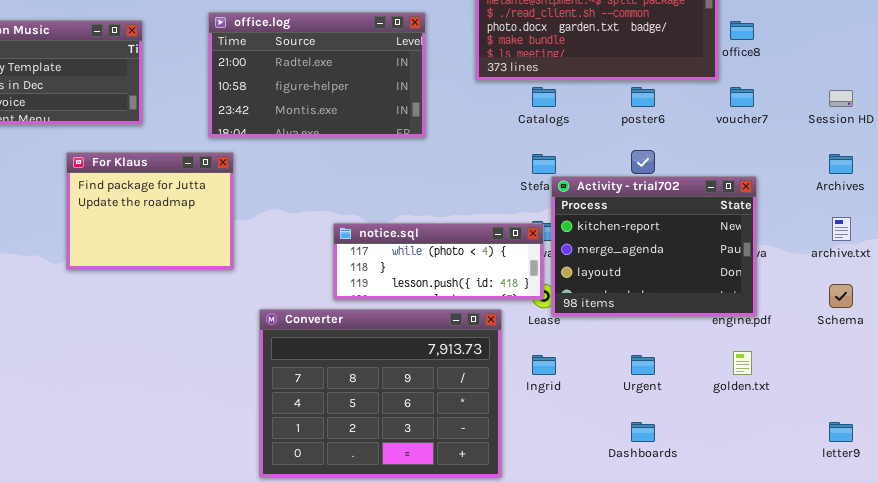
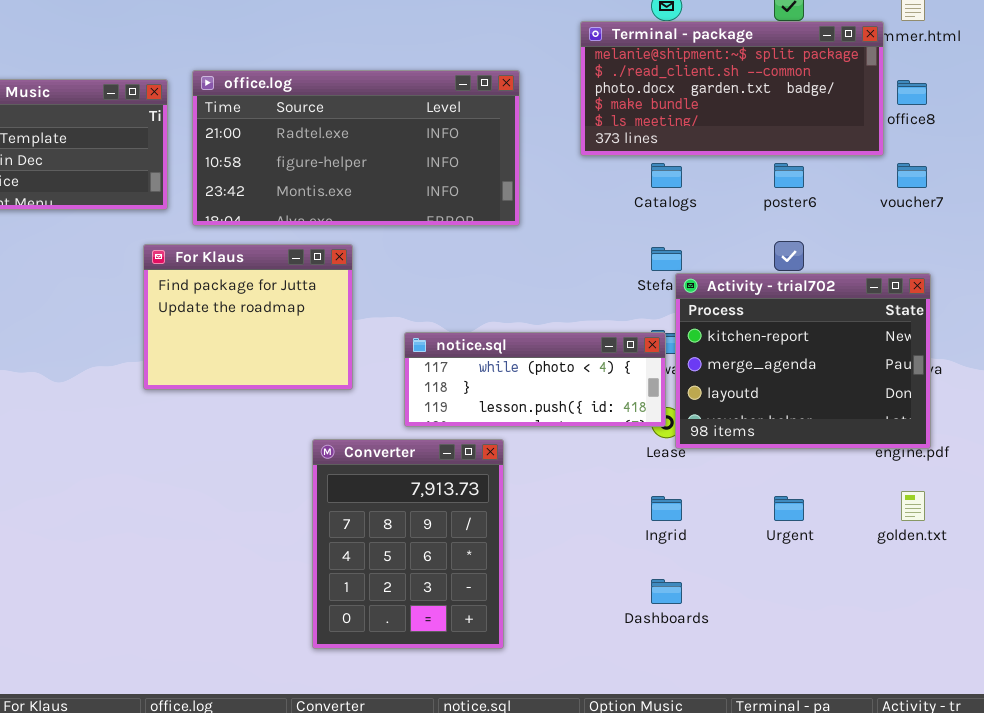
office.log: [208,12,426,138] -> [192,70,520,226], resized
For Klaus: [66,152,234,270] -> [143,244,353,390], moved
Converter: [259,309,502,478] -> [312,439,504,649], resized
Dashboards: [631,422,655,442] -> [651,579,682,604], moved

